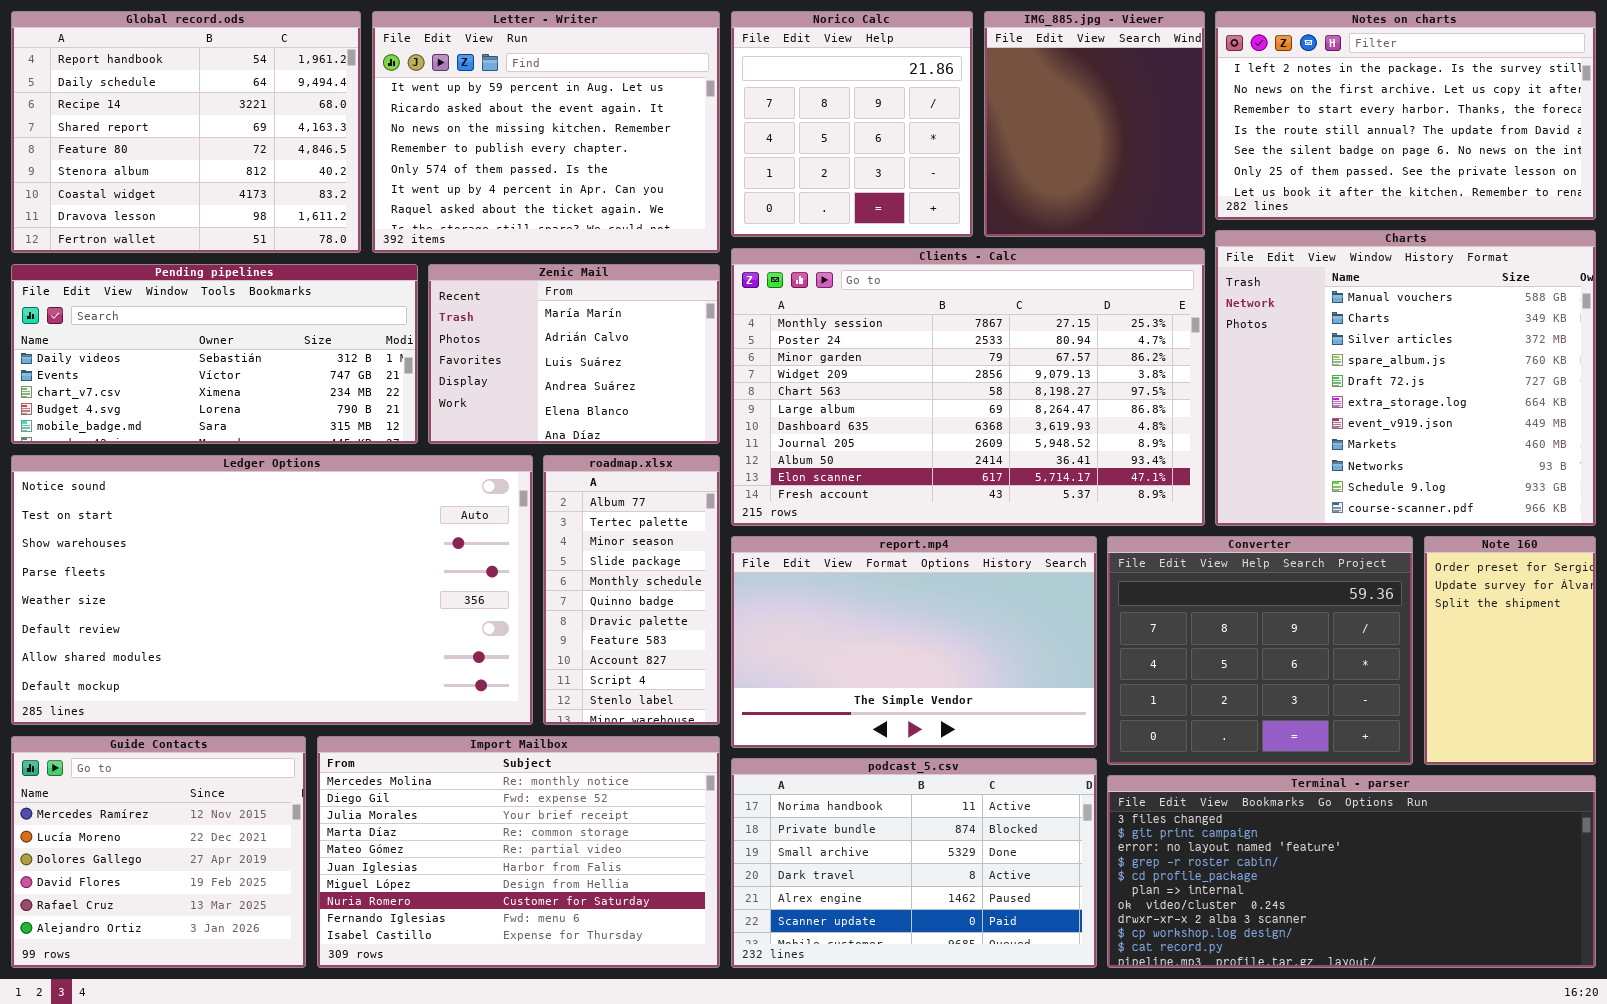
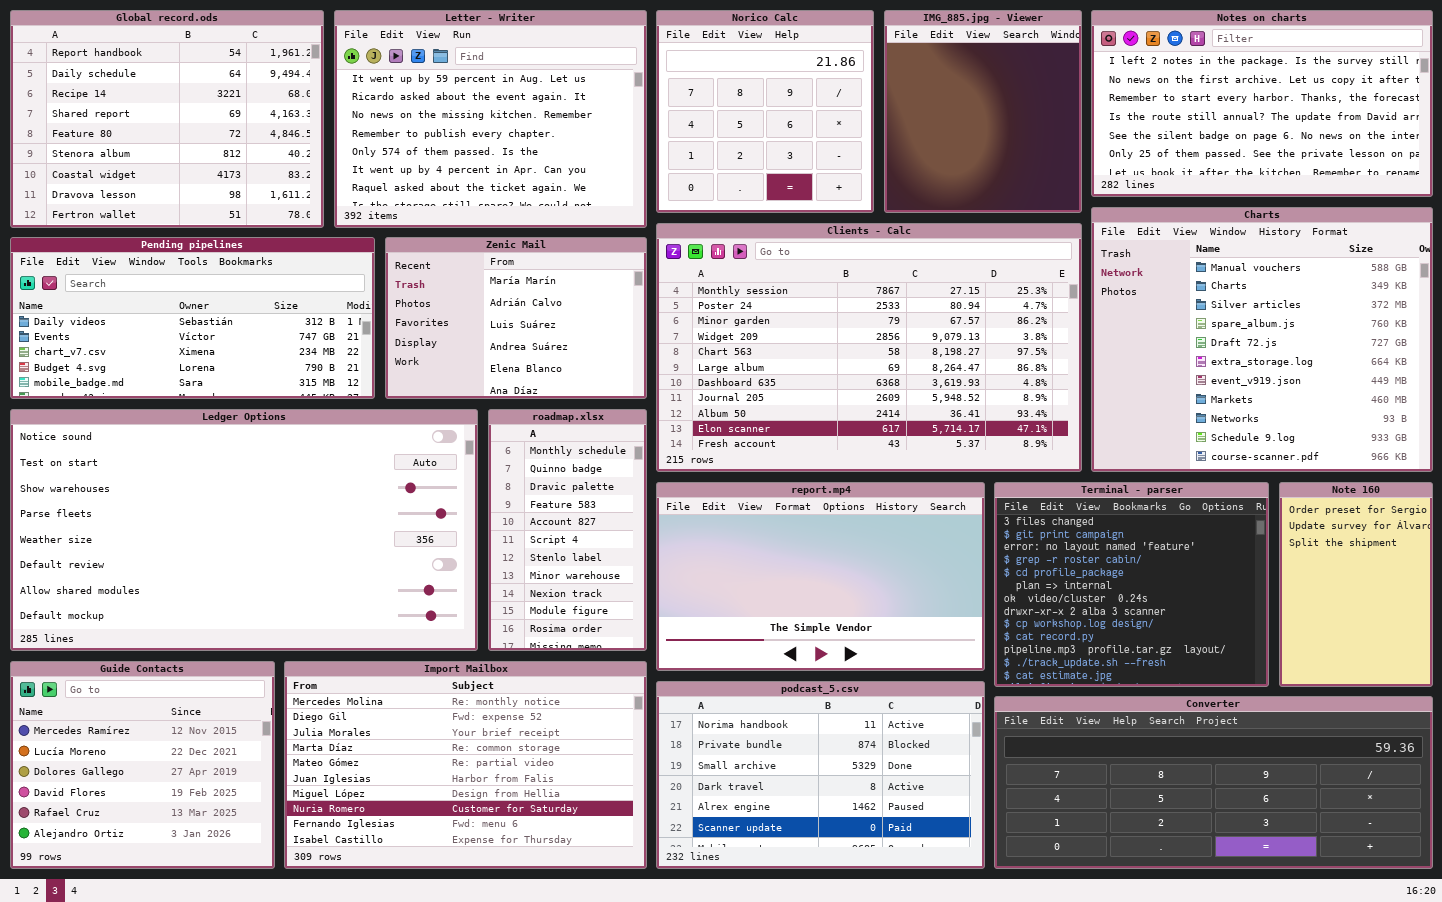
roadmap.xlsx: [543,455,720,725] -> [488,409,647,651], scrolled down 4 rows
Converter: [1107,536,1413,765] -> [994,696,1433,869], moved, resized
Terminal - parser: [1107,775,1596,968] -> [994,482,1269,687], moved, resized

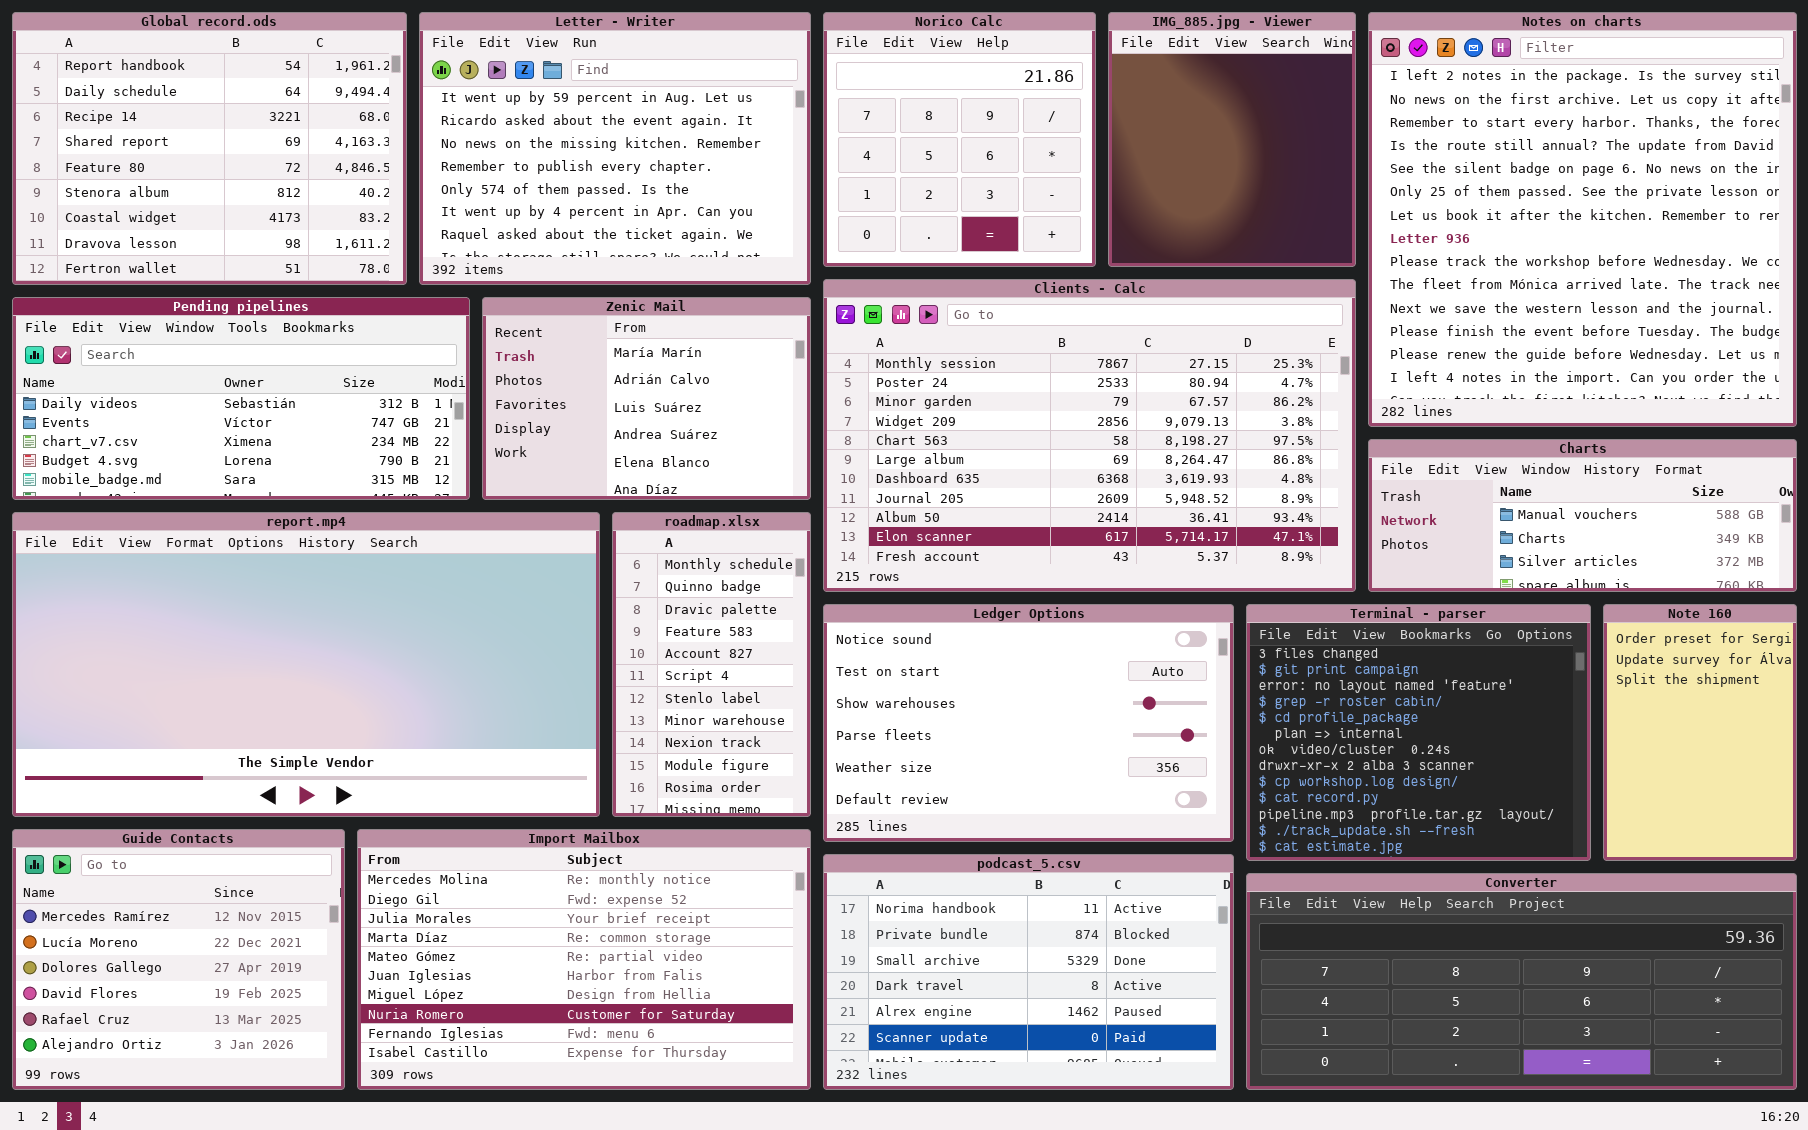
Notes on charts: [1091,10,1433,197] -> [1368,12,1797,427], resized
Charts: [1091,207,1433,472] -> [1368,439,1797,592], resized
Ledger Options: [10,409,478,651] -> [823,604,1234,842], moved, resized
report.mp4: [656,482,985,671] -> [12,512,600,817], moved, resized

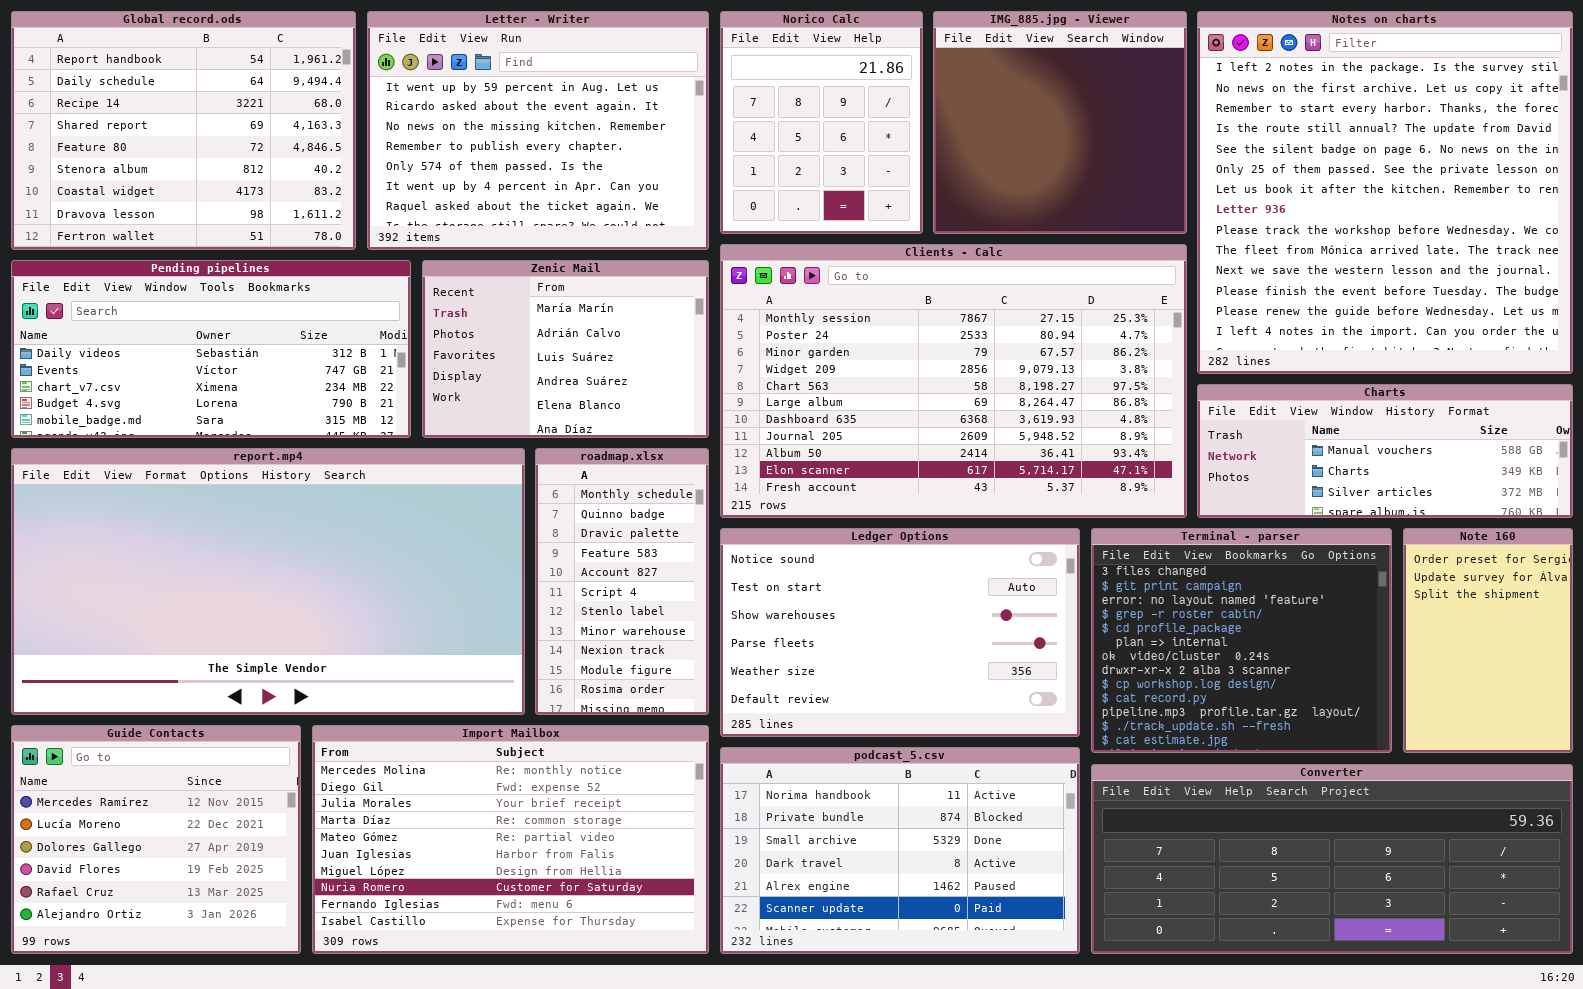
Norico Calc: [823,12,1096,267] -> [720,11,923,234], resized
IMG_885.jpg - Viewer: [1108,12,1356,267] -> [933,11,1187,234], resized

